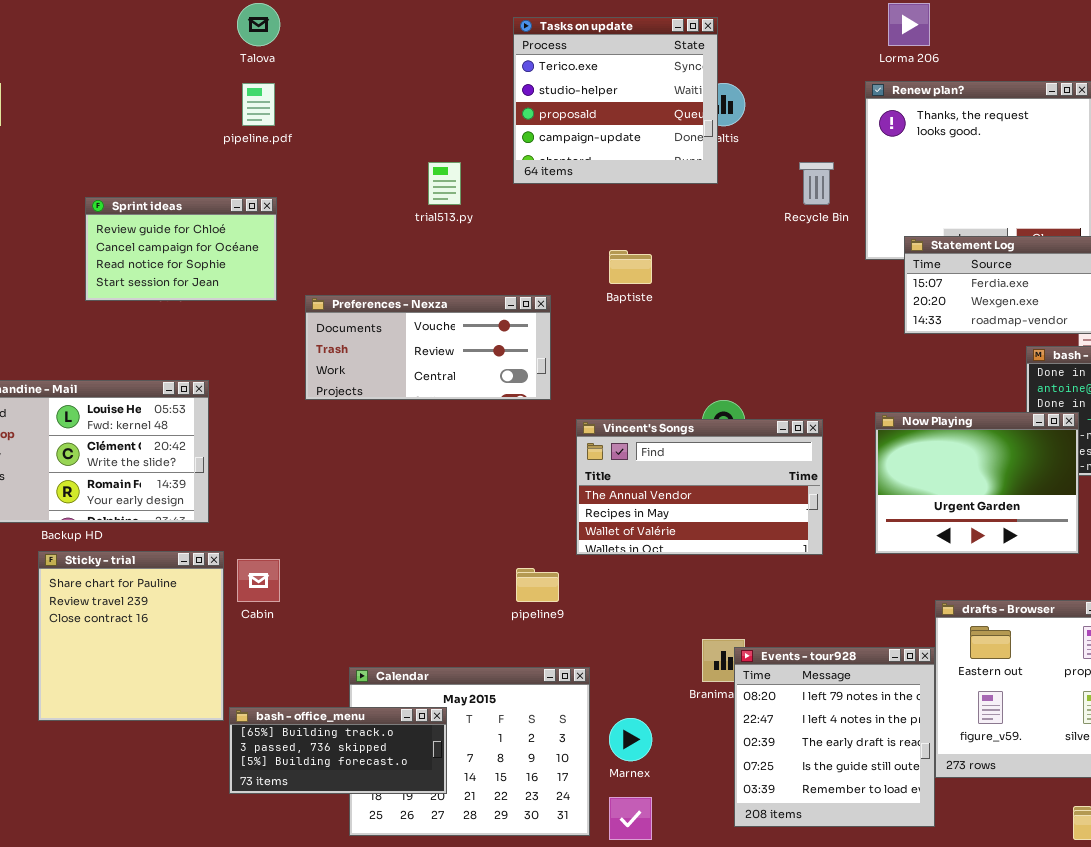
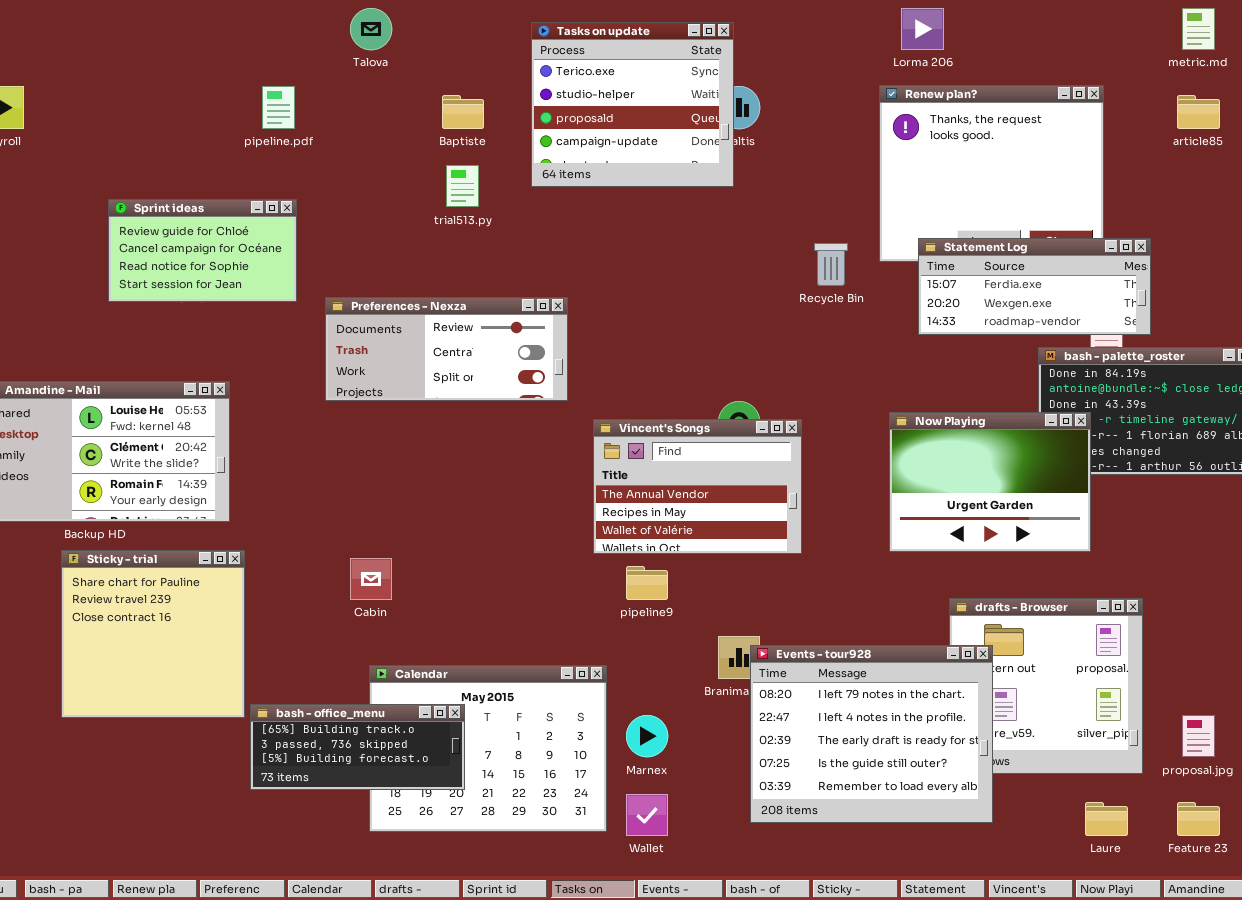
Talova: [237,3,280,46] -> [350,8,392,50], moved
Recycle Bin: [799,162,834,205] -> [814,243,848,286], moved
Baptiste: [609,250,652,284] -> [442,95,484,129], moved
Preferences - Nexza: [305,295,551,400] -> [325,297,568,401], scrolled down 1 row
Vincent's Songs: [576,419,823,555] -> [593,419,802,554], resized
Cabin: [237,559,280,602] -> [350,558,392,600], moved
pipeline9: [516,568,559,602] -> [626,566,668,600], moved
Events - tour928: [734,647,935,827] -> [750,645,993,823], resized

